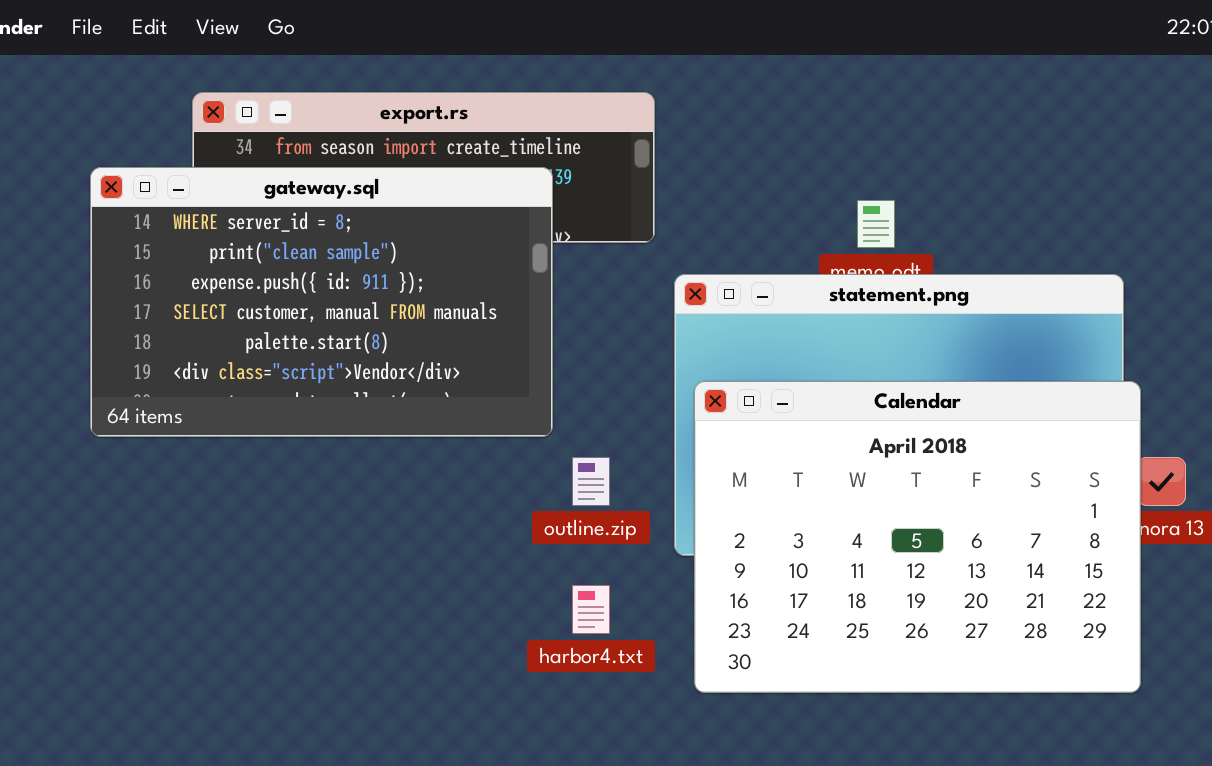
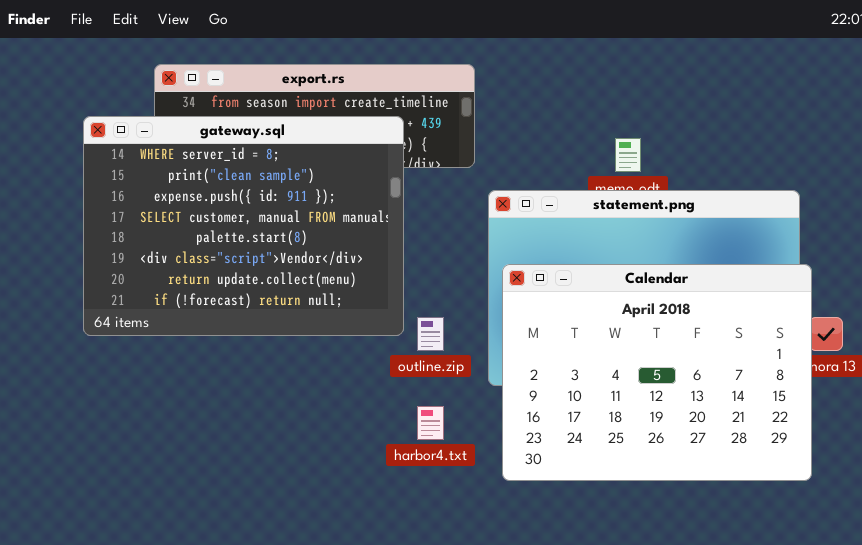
gateway.sql: [90,167,553,437] -> [83,116,404,336], resized

